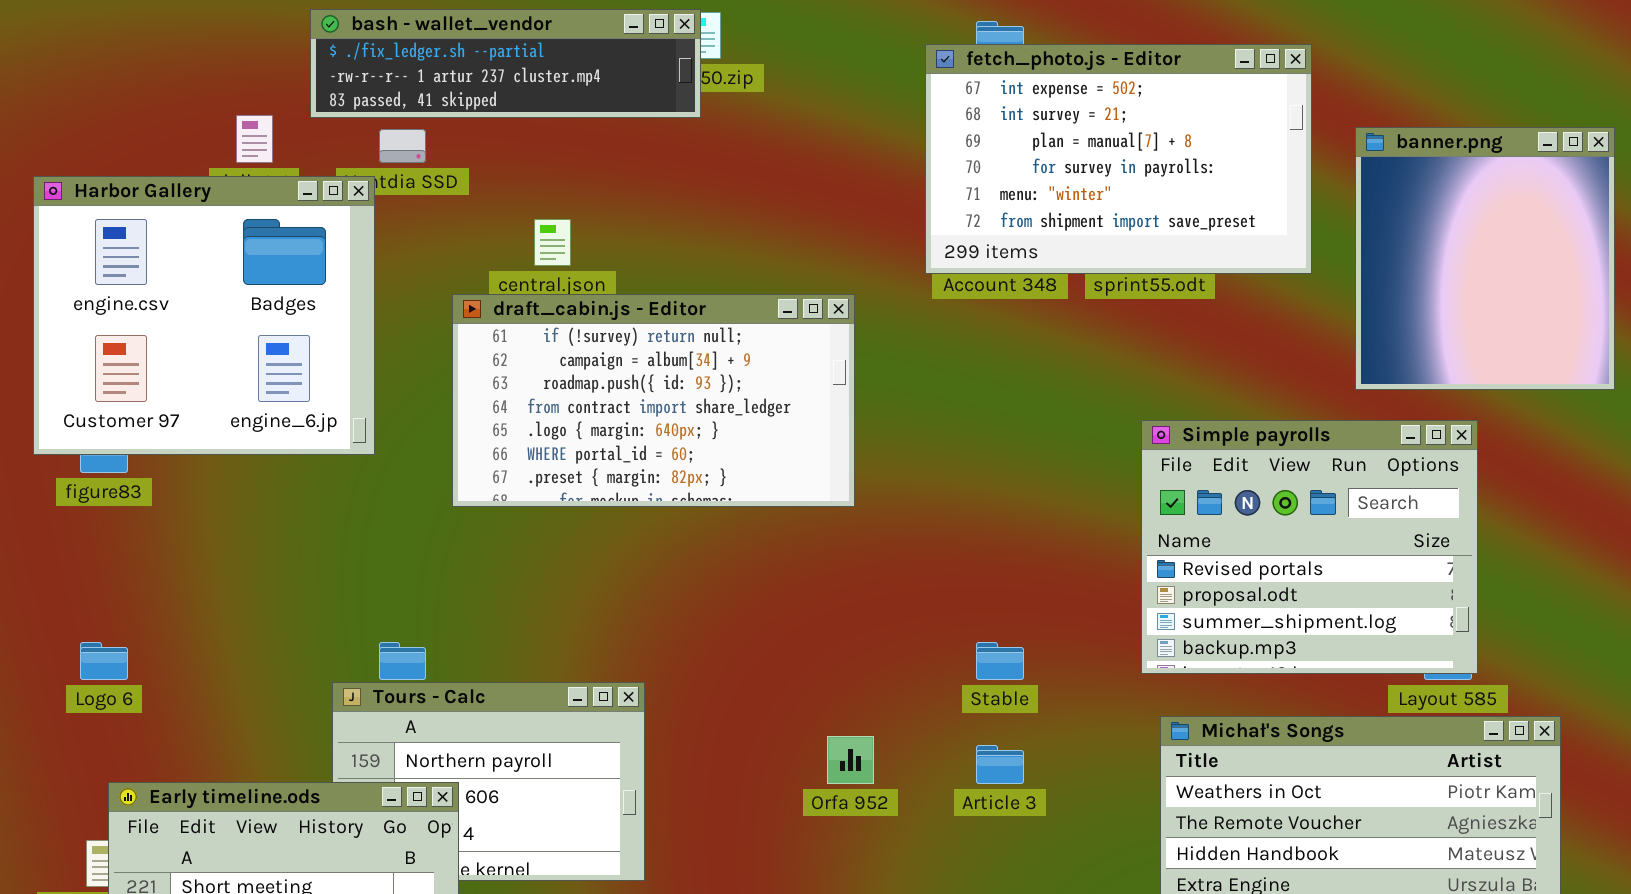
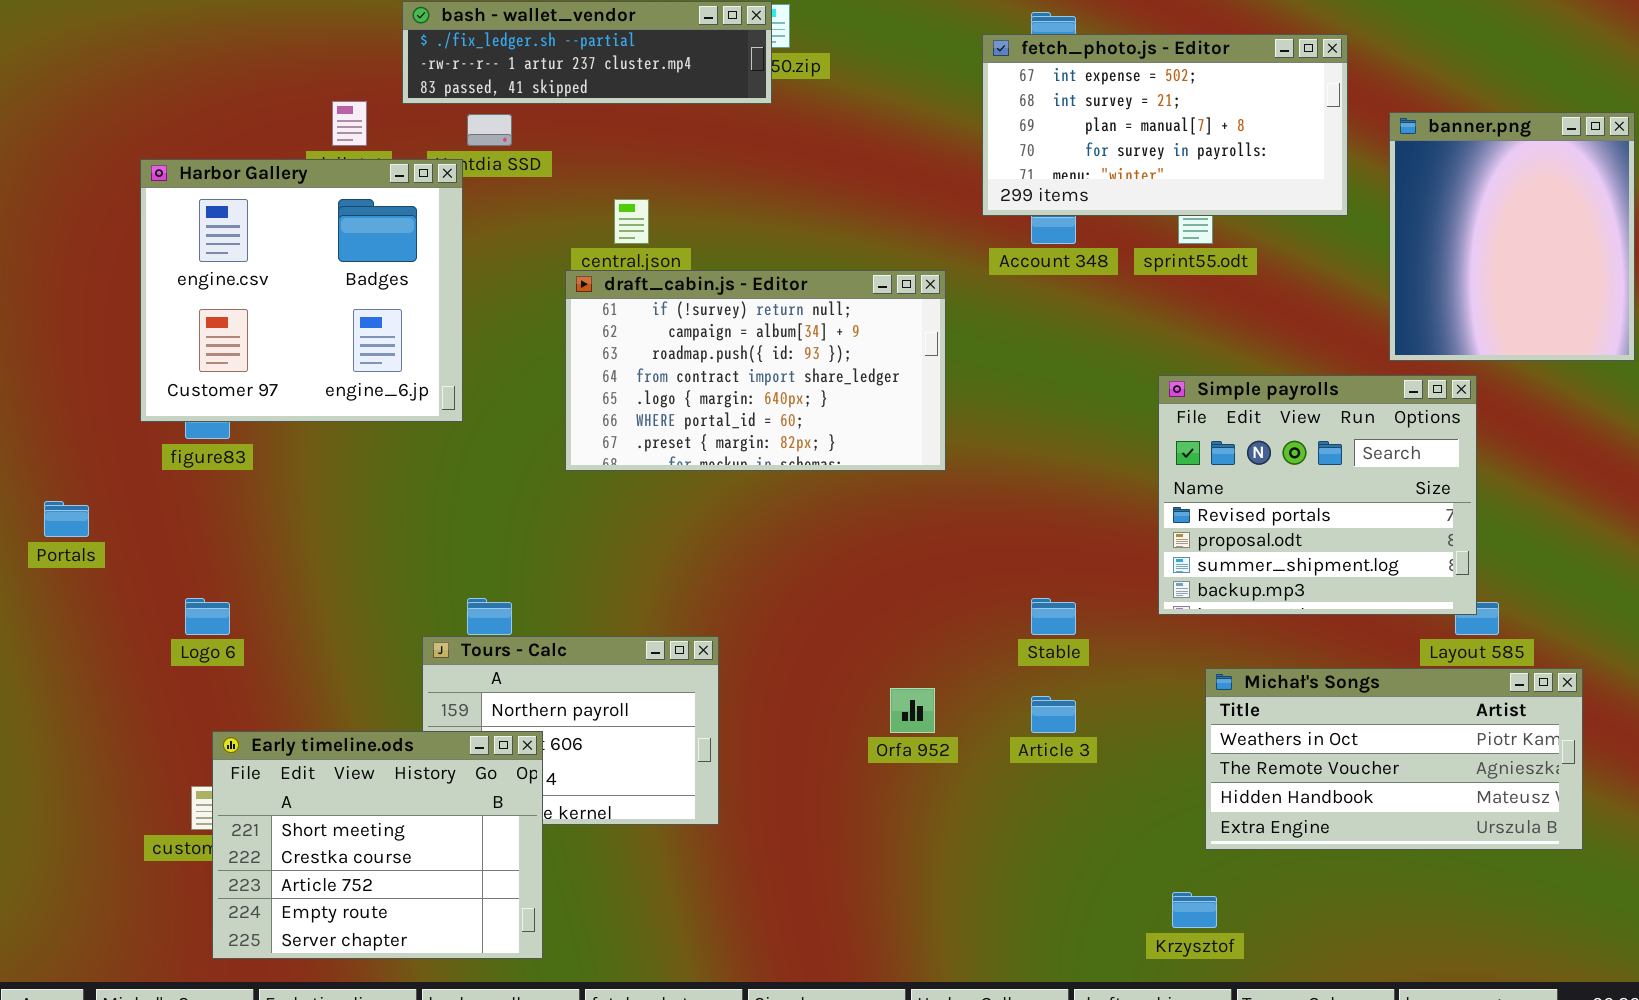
fetch_photo.js - Editor: [925,44,1312,274] -> [982,34,1348,216], resized
draft_cabin.js - Editor: [452,294,855,507] -> [565,270,946,471], moved
Simple payrolls: [1141,420,1478,674] -> [1158,375,1477,615], moved

